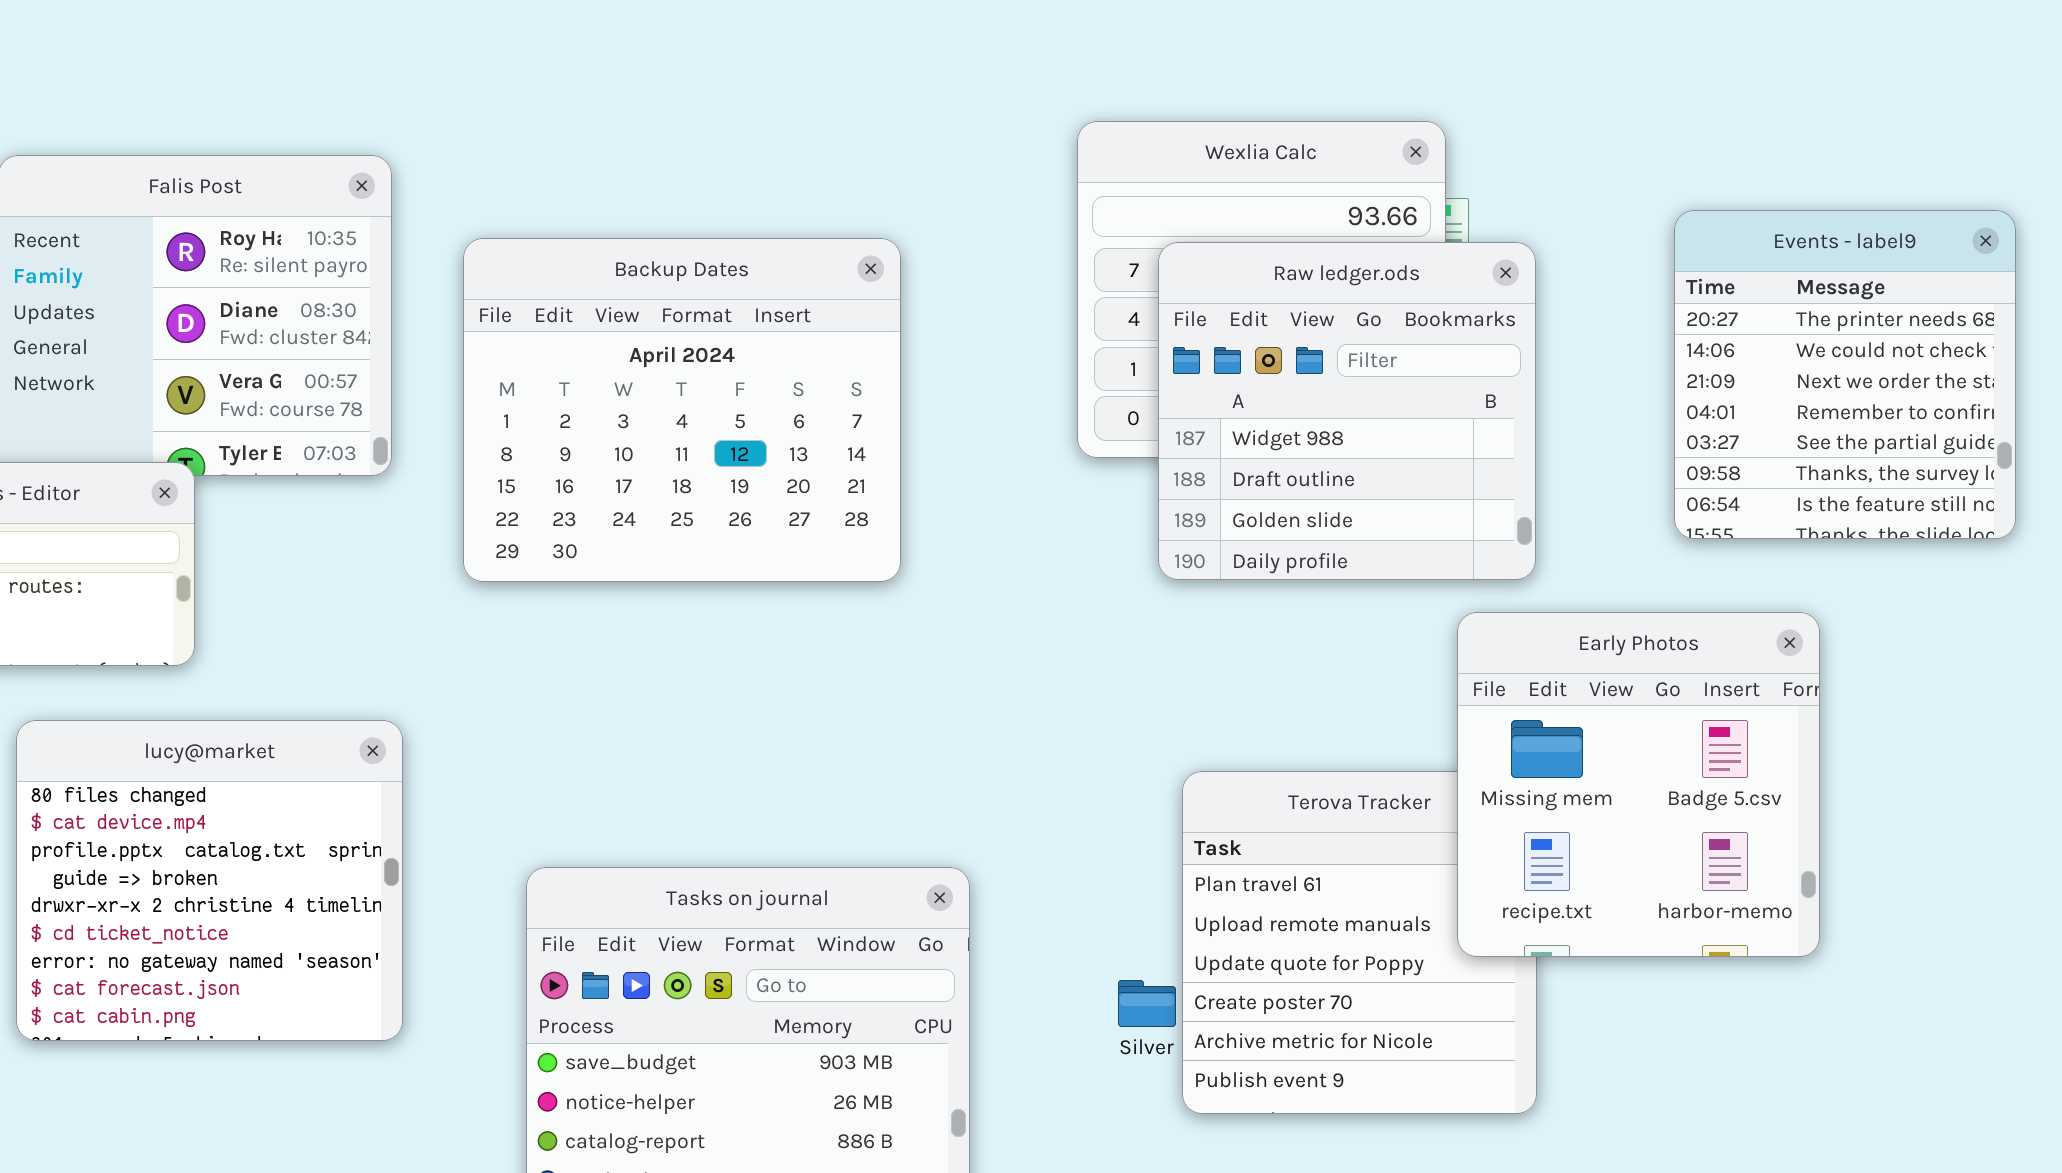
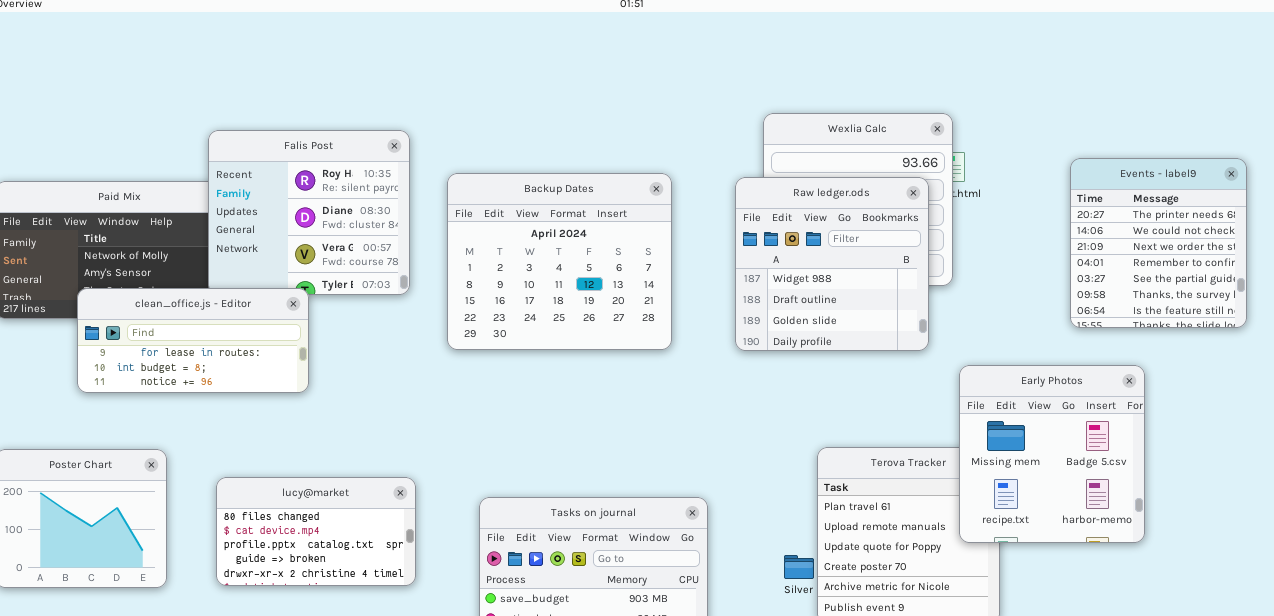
Raw ledger.ods: [1158,242,1536,580] -> [735,177,929,351], moved
lucy@market: [16,720,403,1041] -> [216,477,416,586], resized

